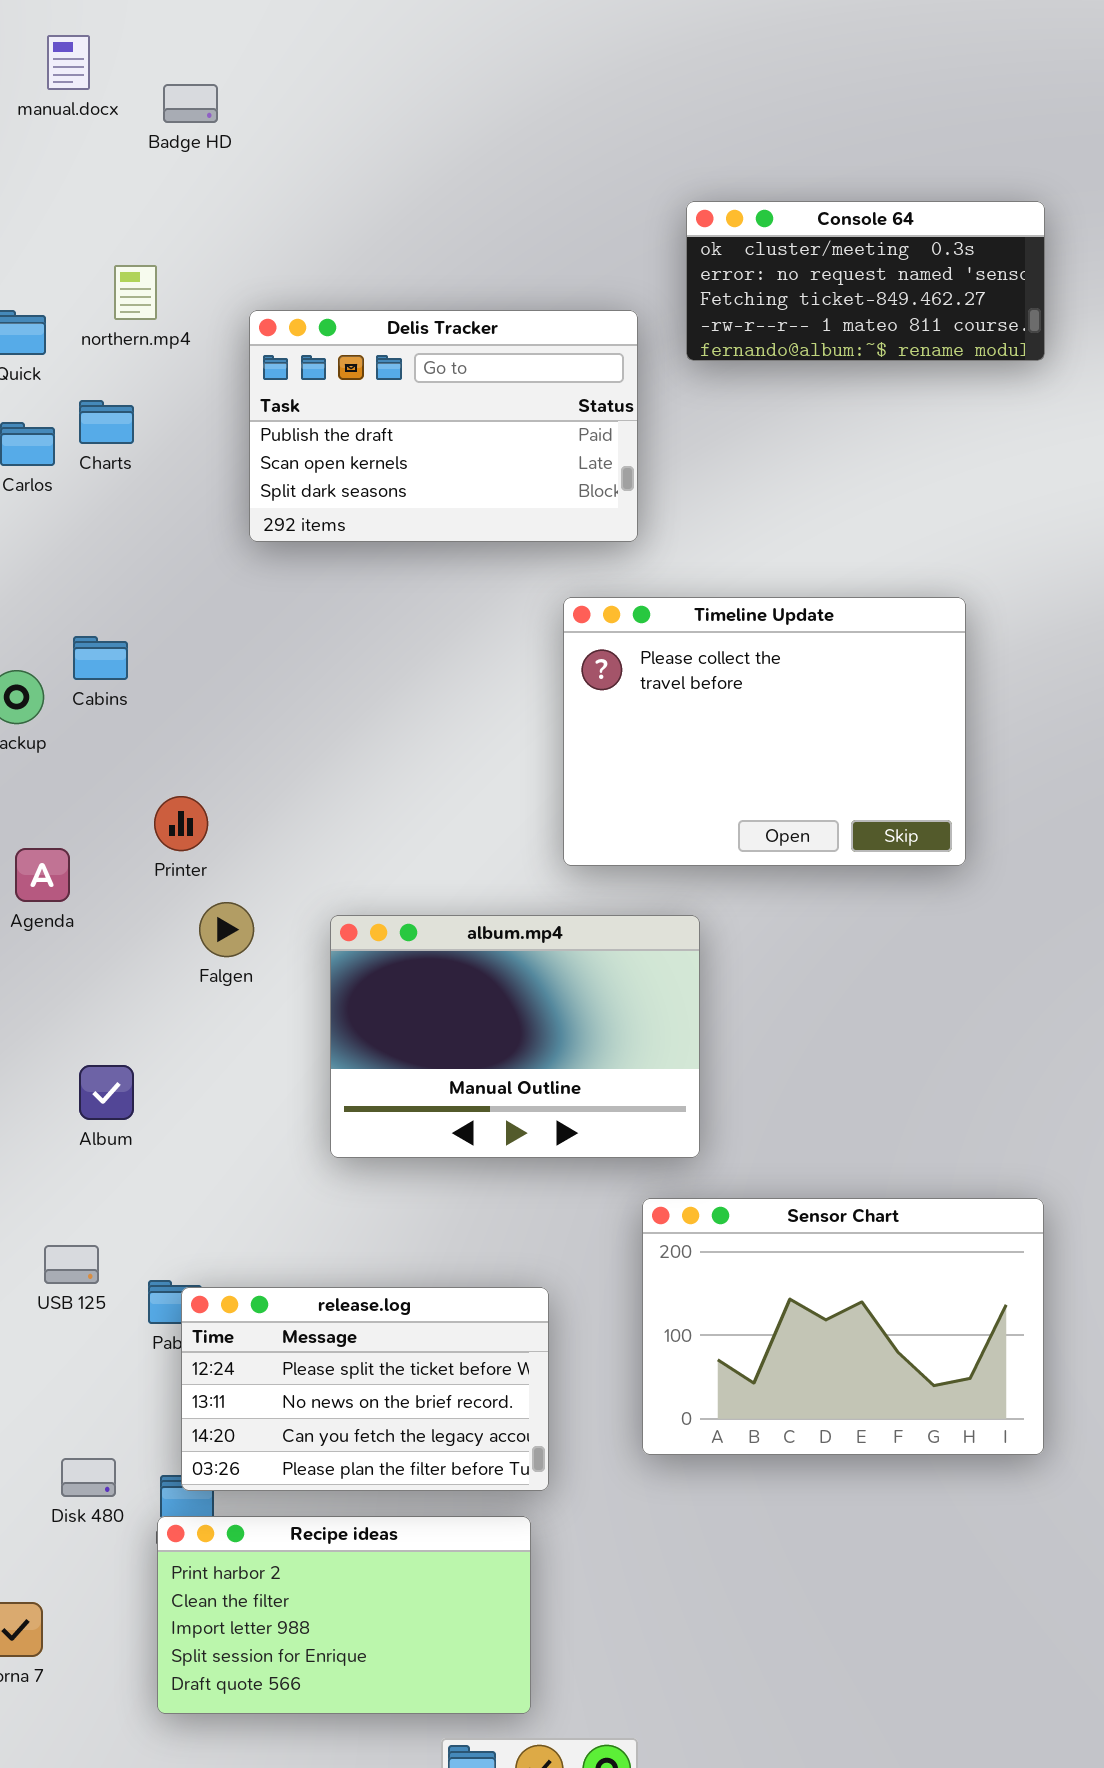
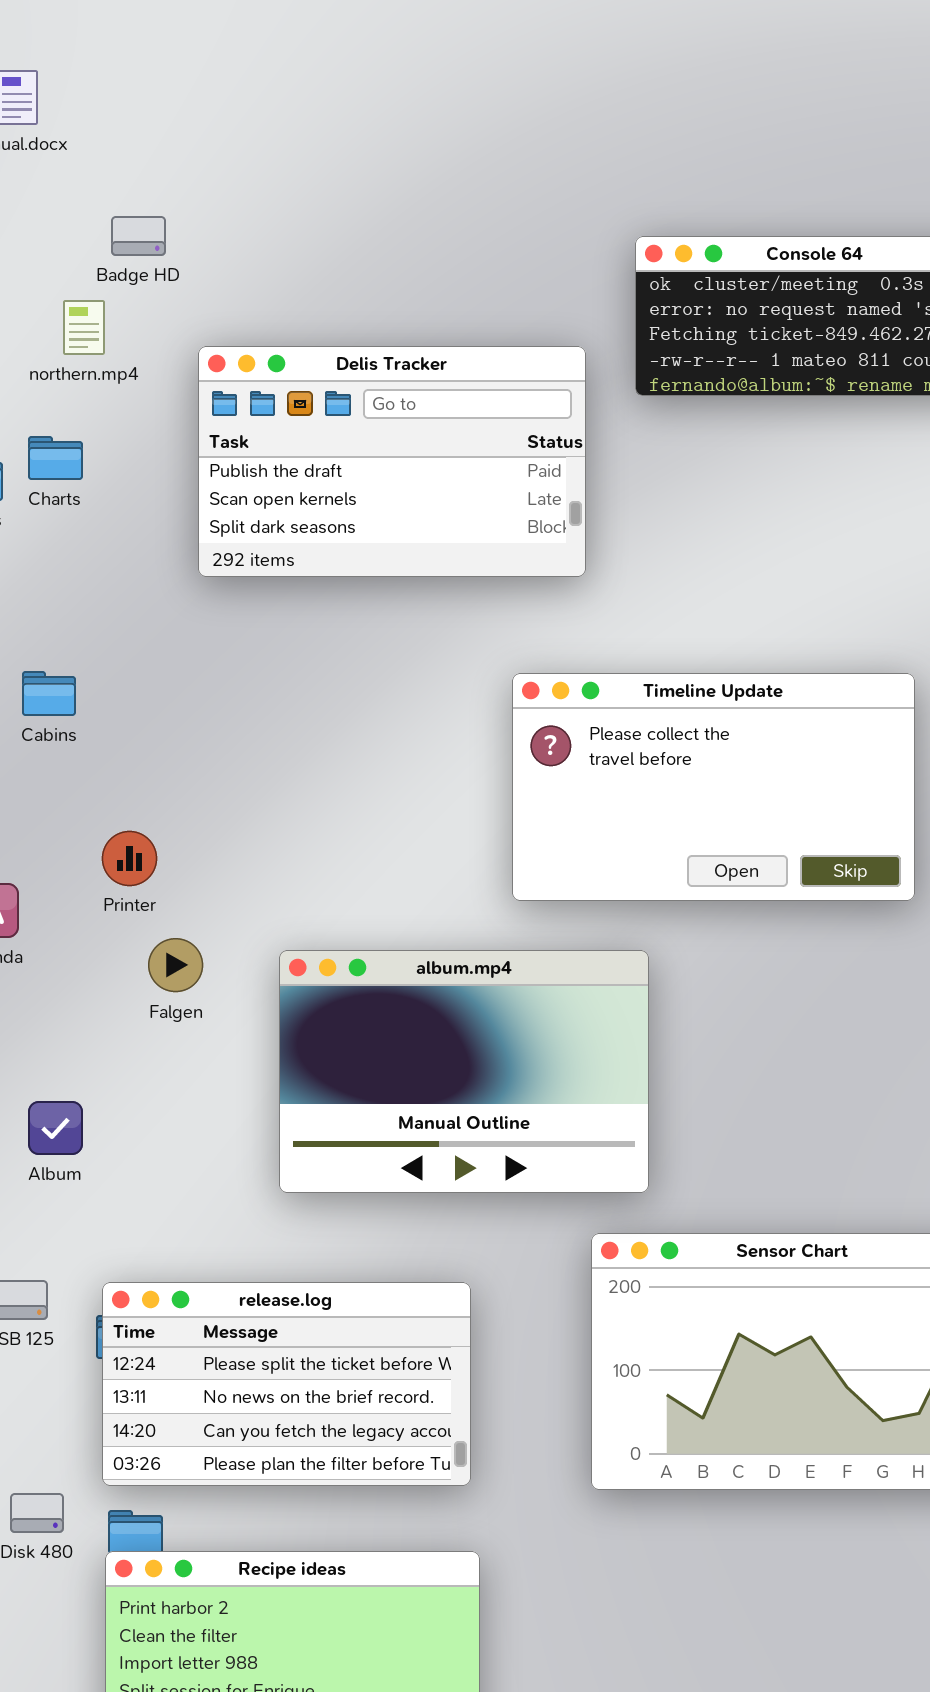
Badge HD: [163,84,218,123] -> [111,216,166,256], moved
Timeline Update: [563,597,966,866] -> [512,673,915,901], resized
release.log: [181,1287,549,1491] -> [102,1282,471,1486], moved

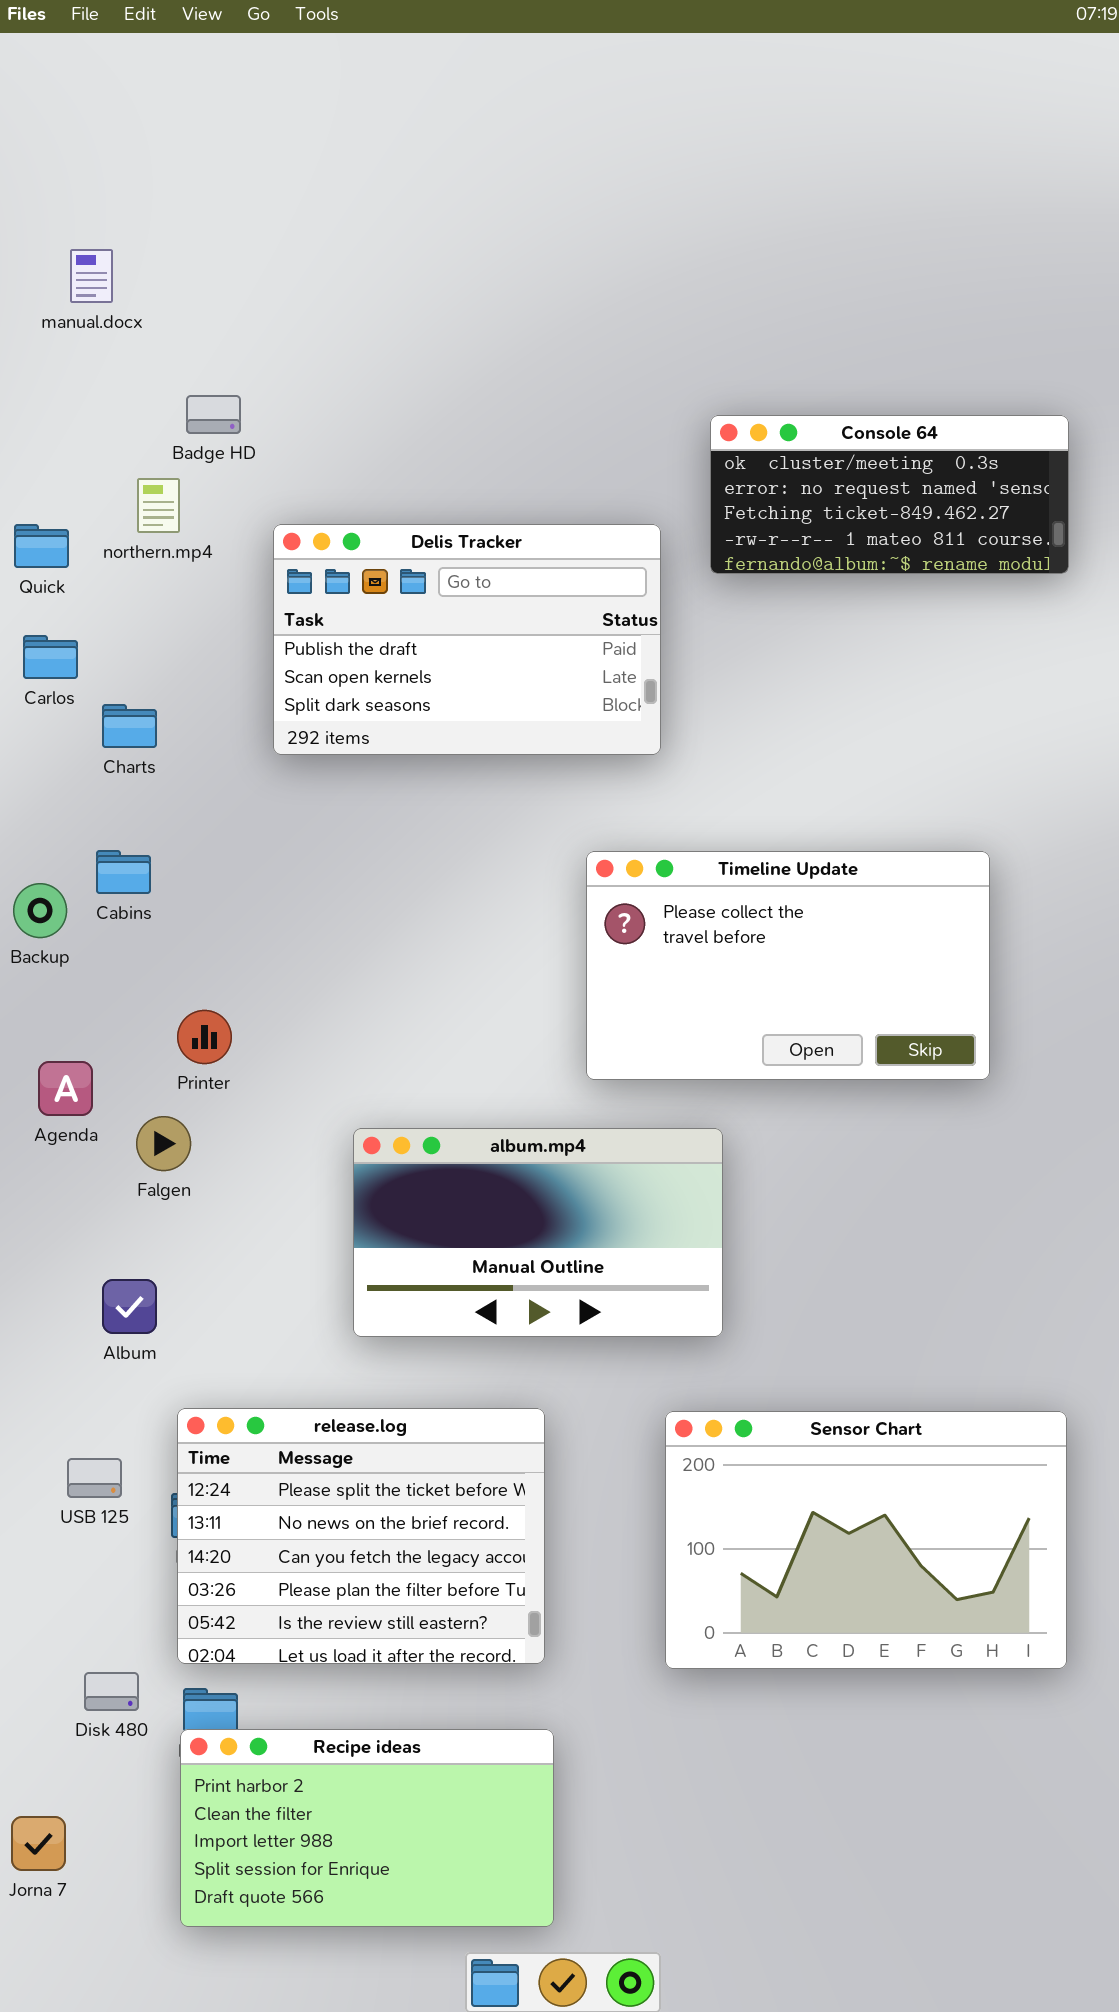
Charts: [28,436,83,480] -> [102,704,157,748], moved
Falgen: [148,938,203,992] -> [136,1116,191,1171], moved
album.mp4: [279,950,649,1193] -> [353,1128,723,1337], resized
release.log: [102,1282,471,1486] -> [177,1408,545,1664], resized

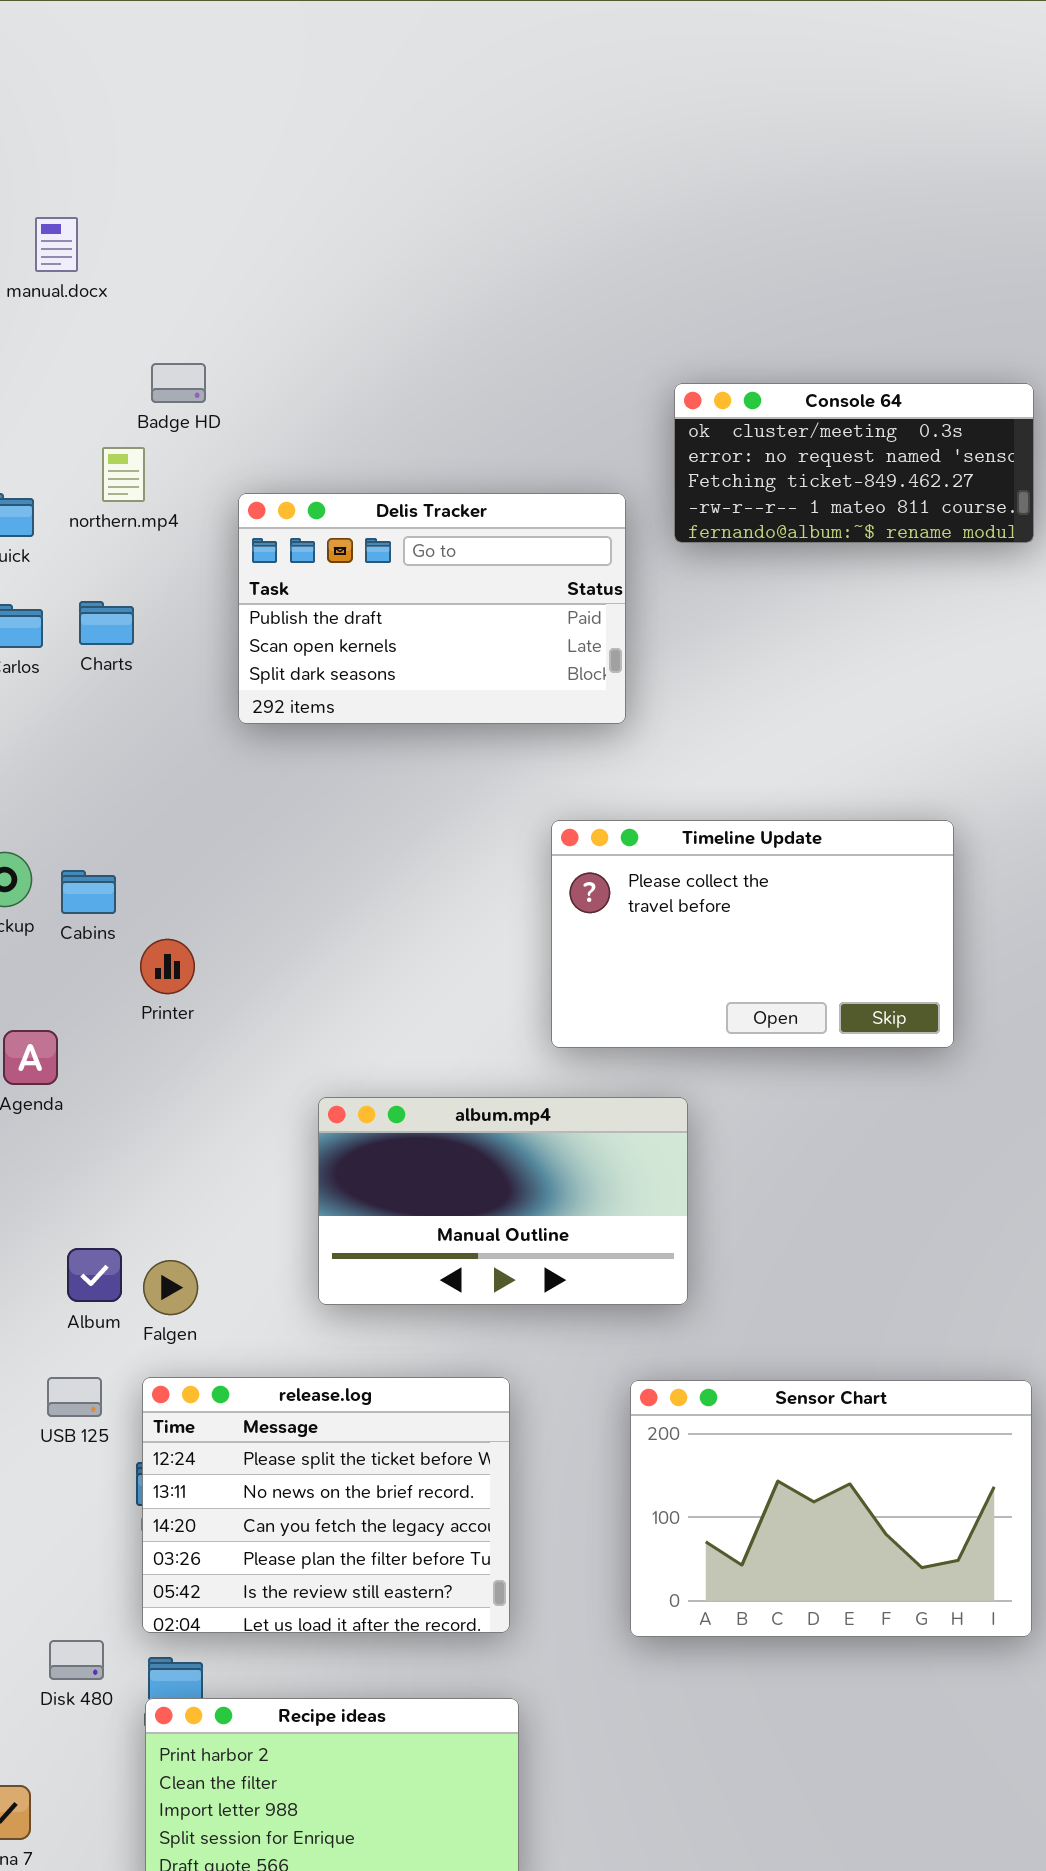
Charts: [102,704,157,748] -> [79,601,134,645], moved
Cabins: [96,850,151,894] -> [61,870,116,914], moved
Printer: [177,1010,232,1064] -> [140,939,195,994], moved
Falgen: [136,1116,191,1171] -> [143,1260,198,1315], moved
USB 125: [67,1458,122,1498] -> [47,1377,102,1417], moved

